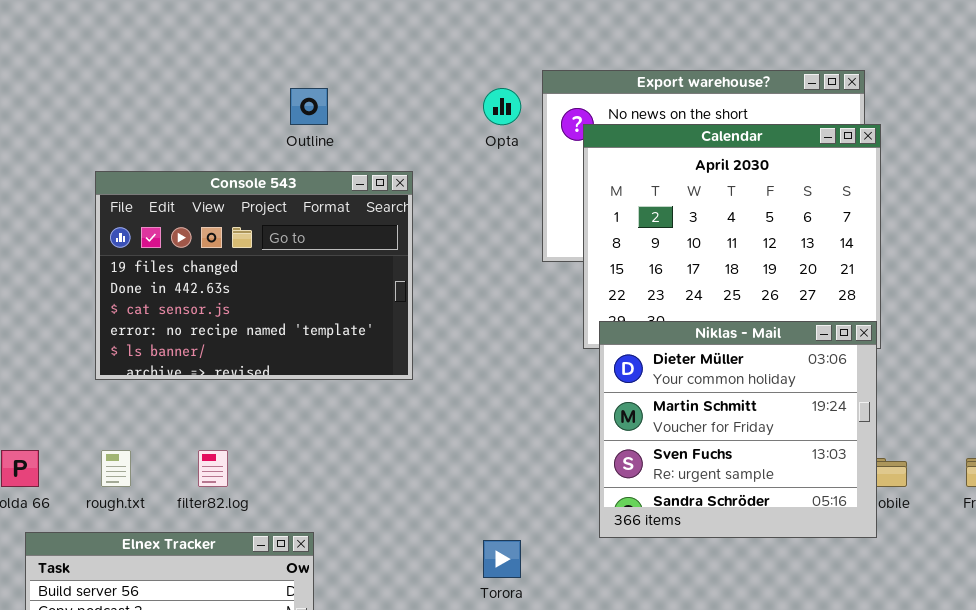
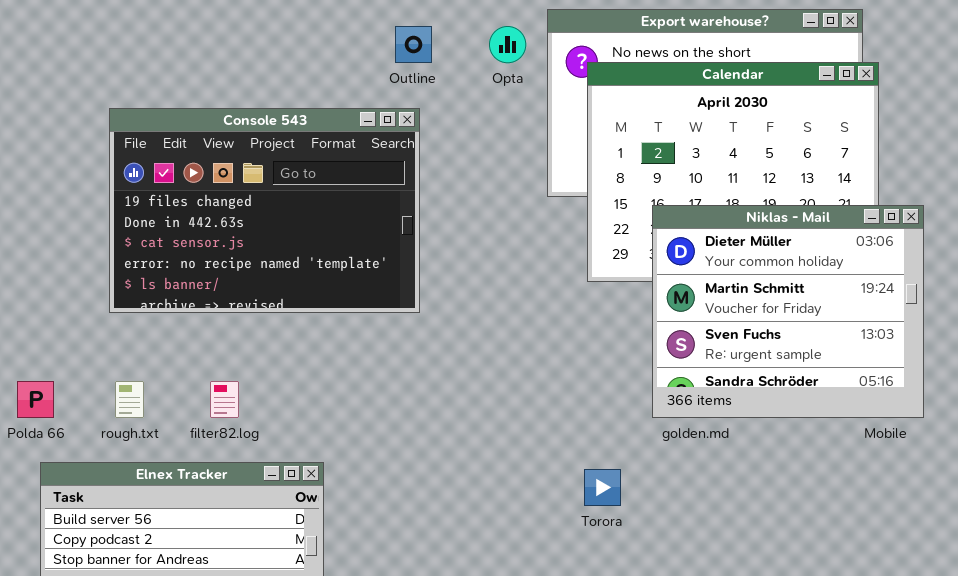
Outline: [290,88,328,125] -> [395,26,432,63], moved
Niklas - Mail: [599,321,877,538] -> [652,205,924,418], moved
Torora: [483,540,521,578] -> [584,469,621,506], moved

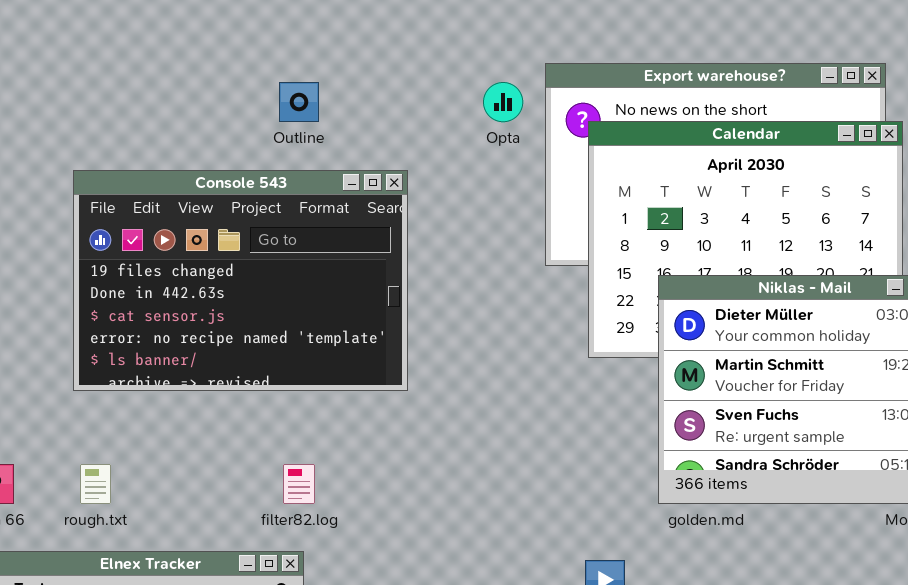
Outline: [395,26,432,63] -> [279,82,319,122], moved
filter82.log: [210,381,239,418] -> [283,464,315,504], moved

